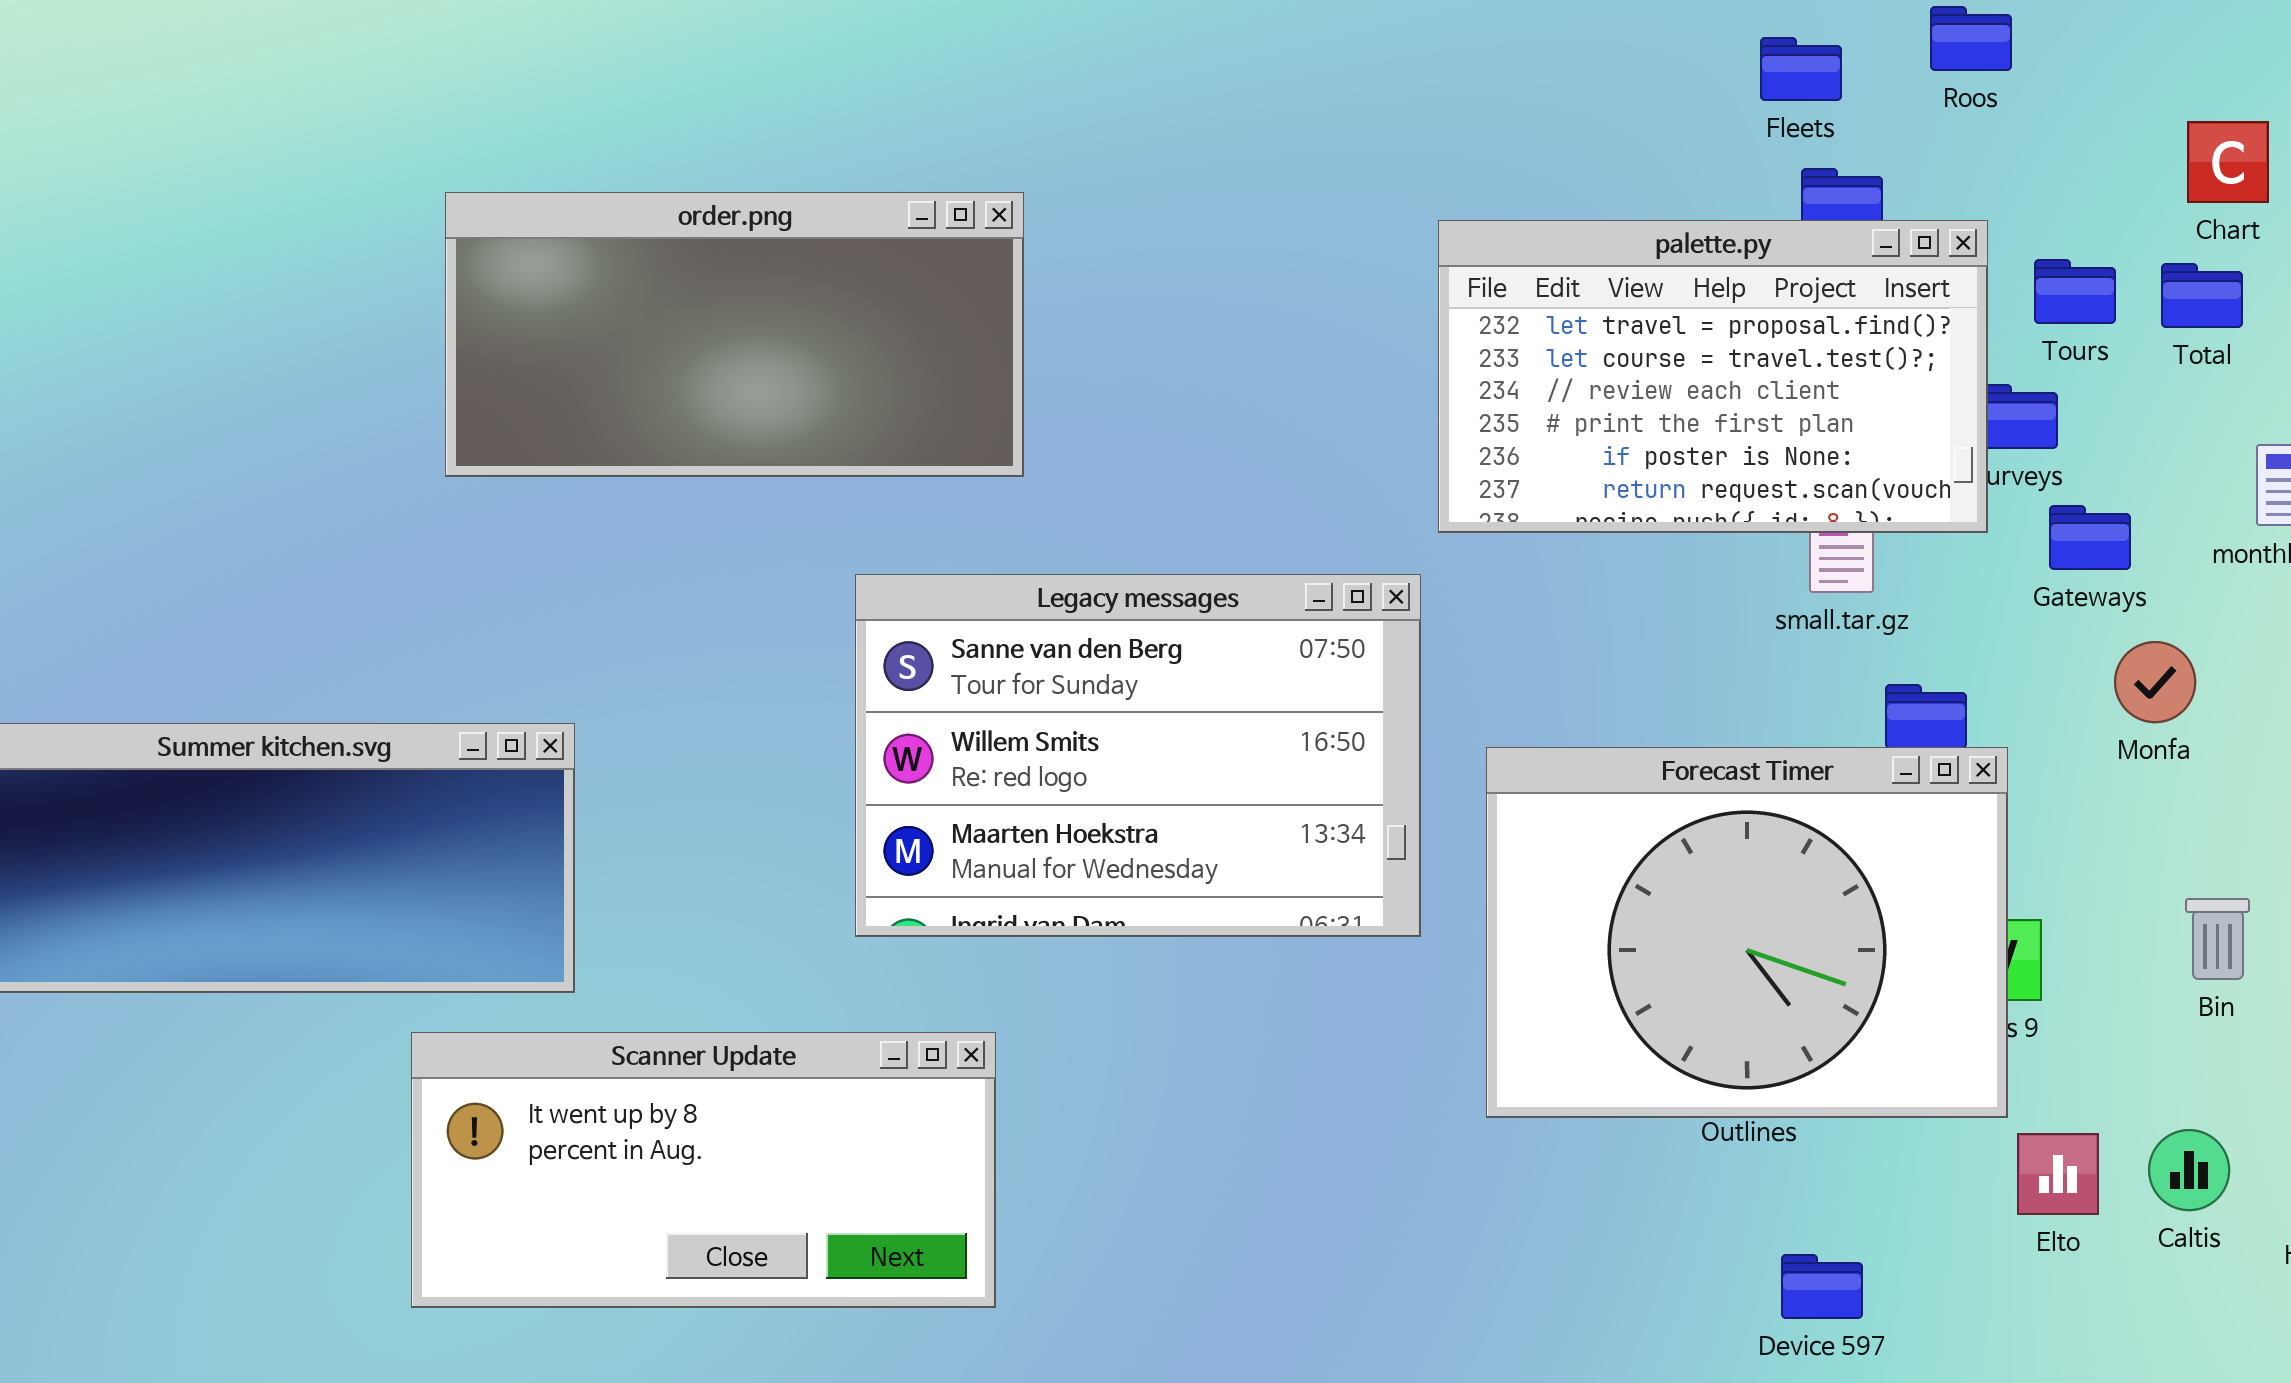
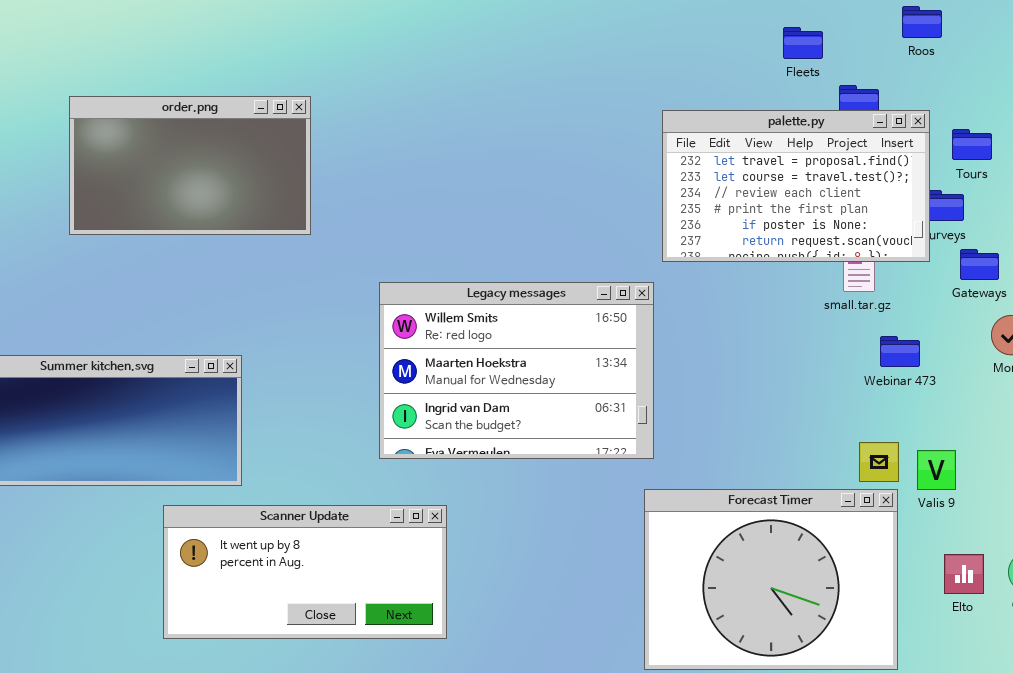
Fleets: [1760,37,1842,101] -> [783,27,823,59], moved
order.png: [445,192,1024,477] -> [69,96,311,235], moved, resized
Legacy messages: [855,574,1421,937] -> [379,282,654,459], scrolled down 1 row
Forecast Timer: [1486,747,2008,1118] -> [644,489,898,670], moved

